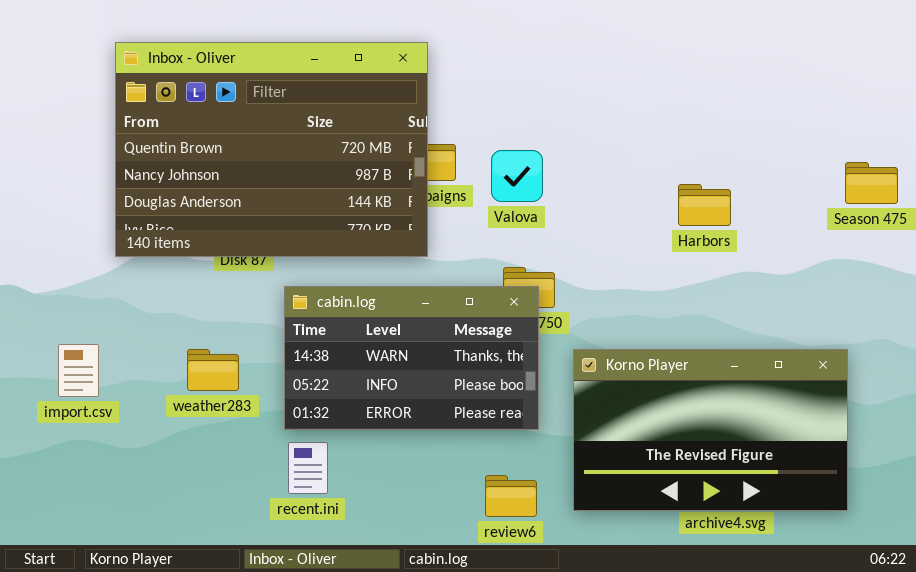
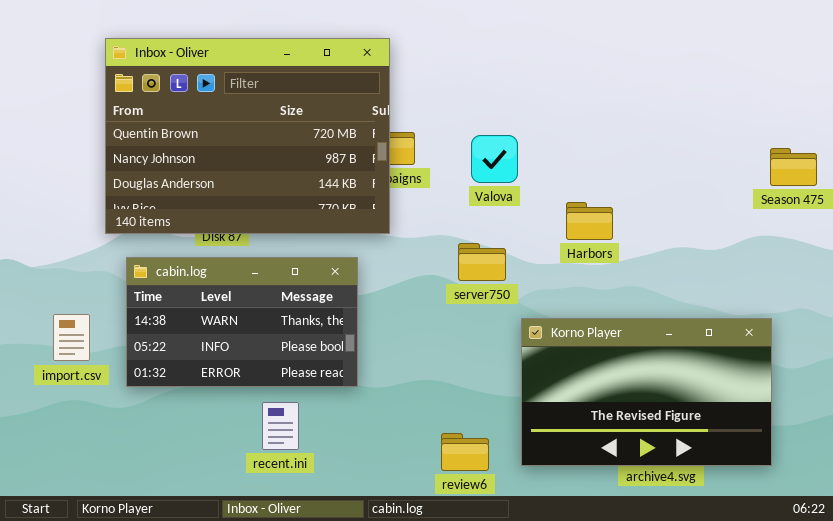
Valova: [491,150,543,202] -> [471,135,518,183], moved
Harbors: [678,184,731,226] -> [566,202,613,240], moved
cabin.log: [284,286,539,430] -> [126,257,358,387], moved

